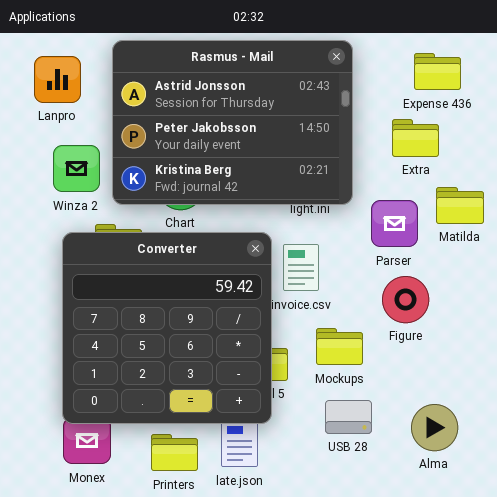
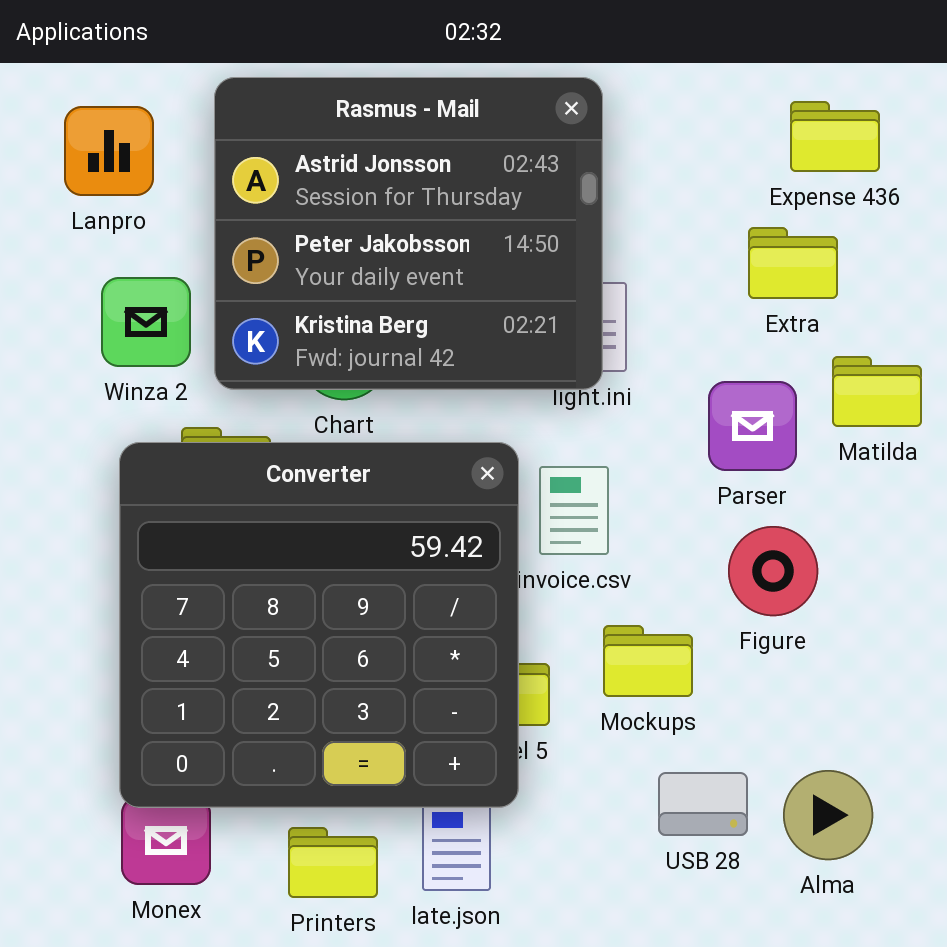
Rasmus - Mail: [112,40,353,205] -> [214,77,603,390], resized
USB 28: [325,400,372,434] -> [658,772,748,836], moved

